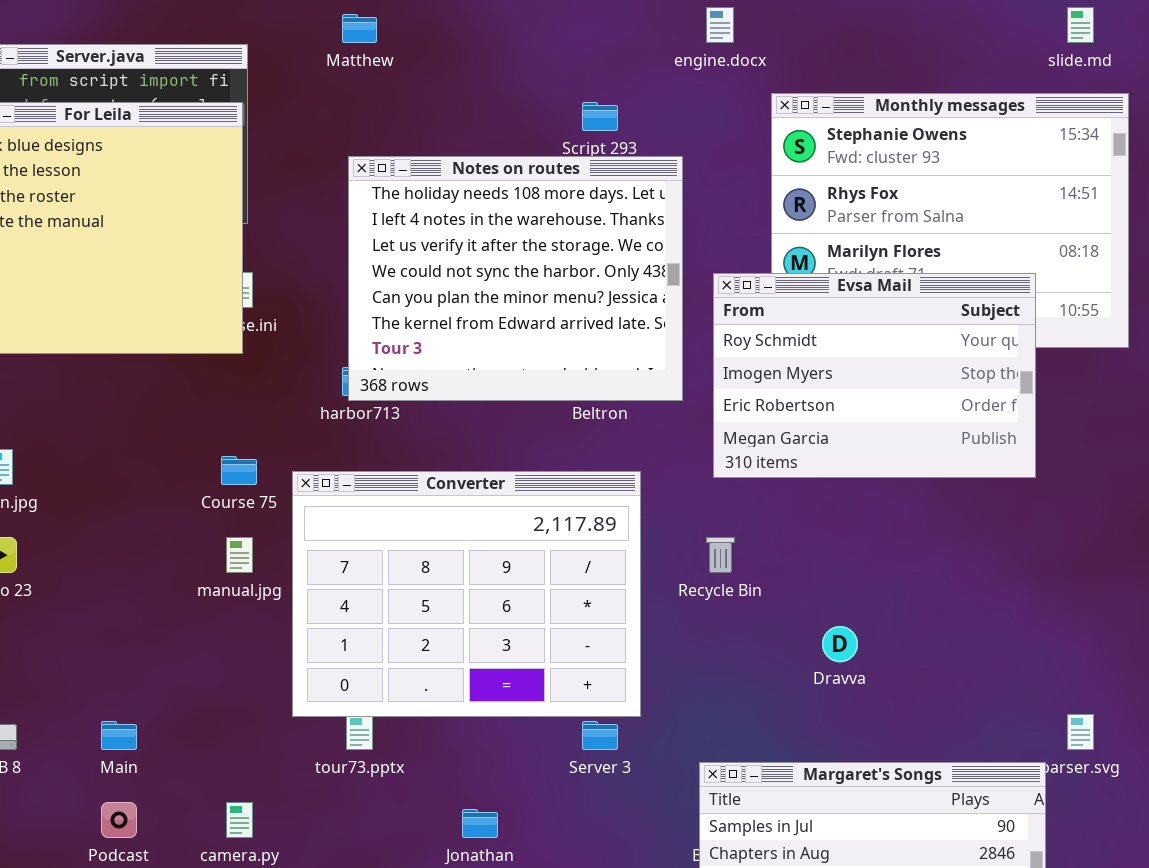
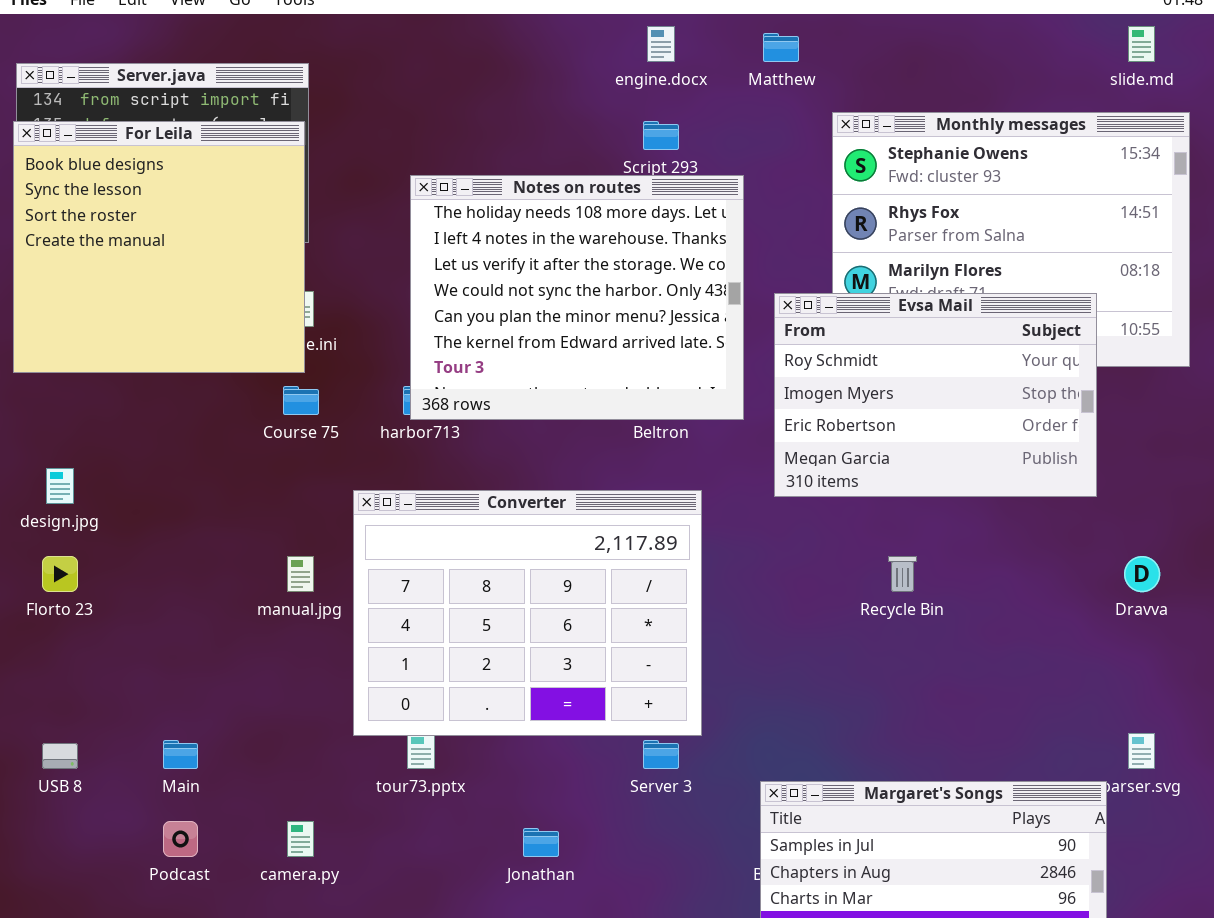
engine.docx: [706,7,734,43] -> [647,26,675,62], moved
Matthew: [342,14,377,43] -> [763,33,799,62], moved
Course 75: [221,456,257,485] -> [283,386,319,415], moved
Recycle Bin: [706,537,735,573] -> [888,556,917,592], moved
Dravva: [822,626,858,662] -> [1124,556,1160,592], moved

